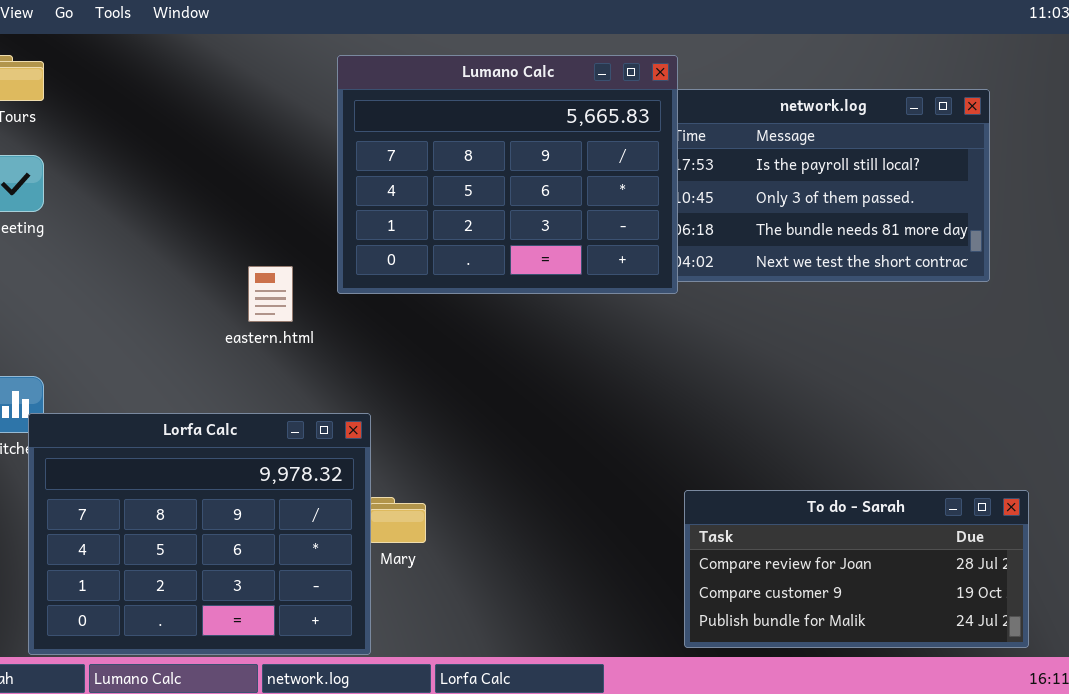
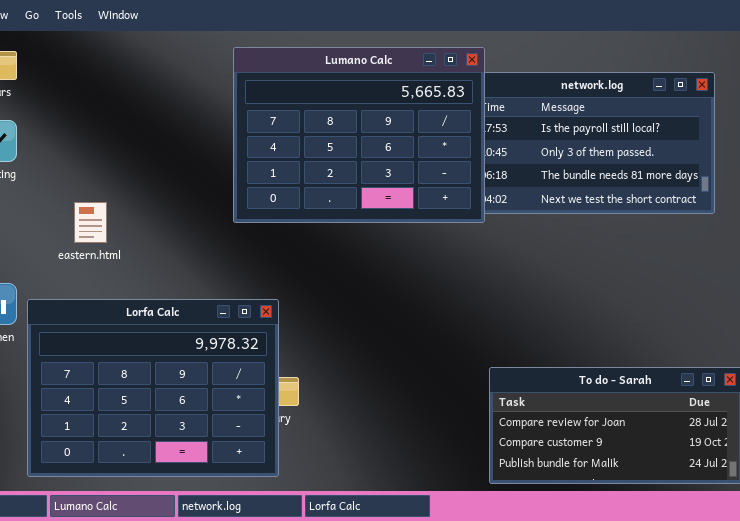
eastern.html: [248,266,293,322] -> [74,202,107,243], moved
Lorfa Calc: [28,413,371,655] -> [27,299,279,477], moved

